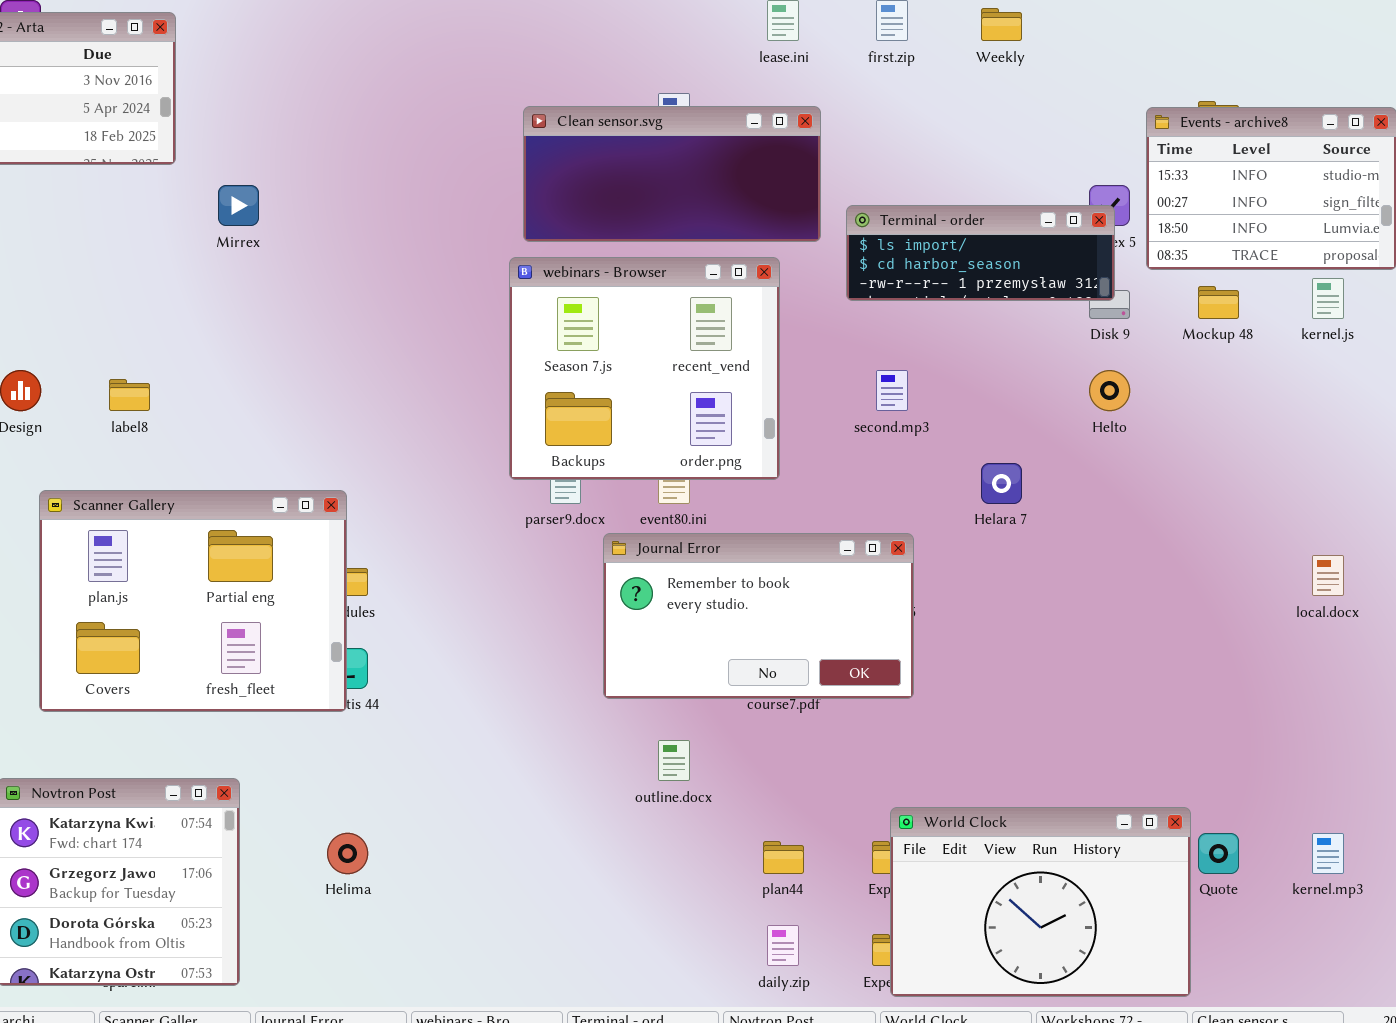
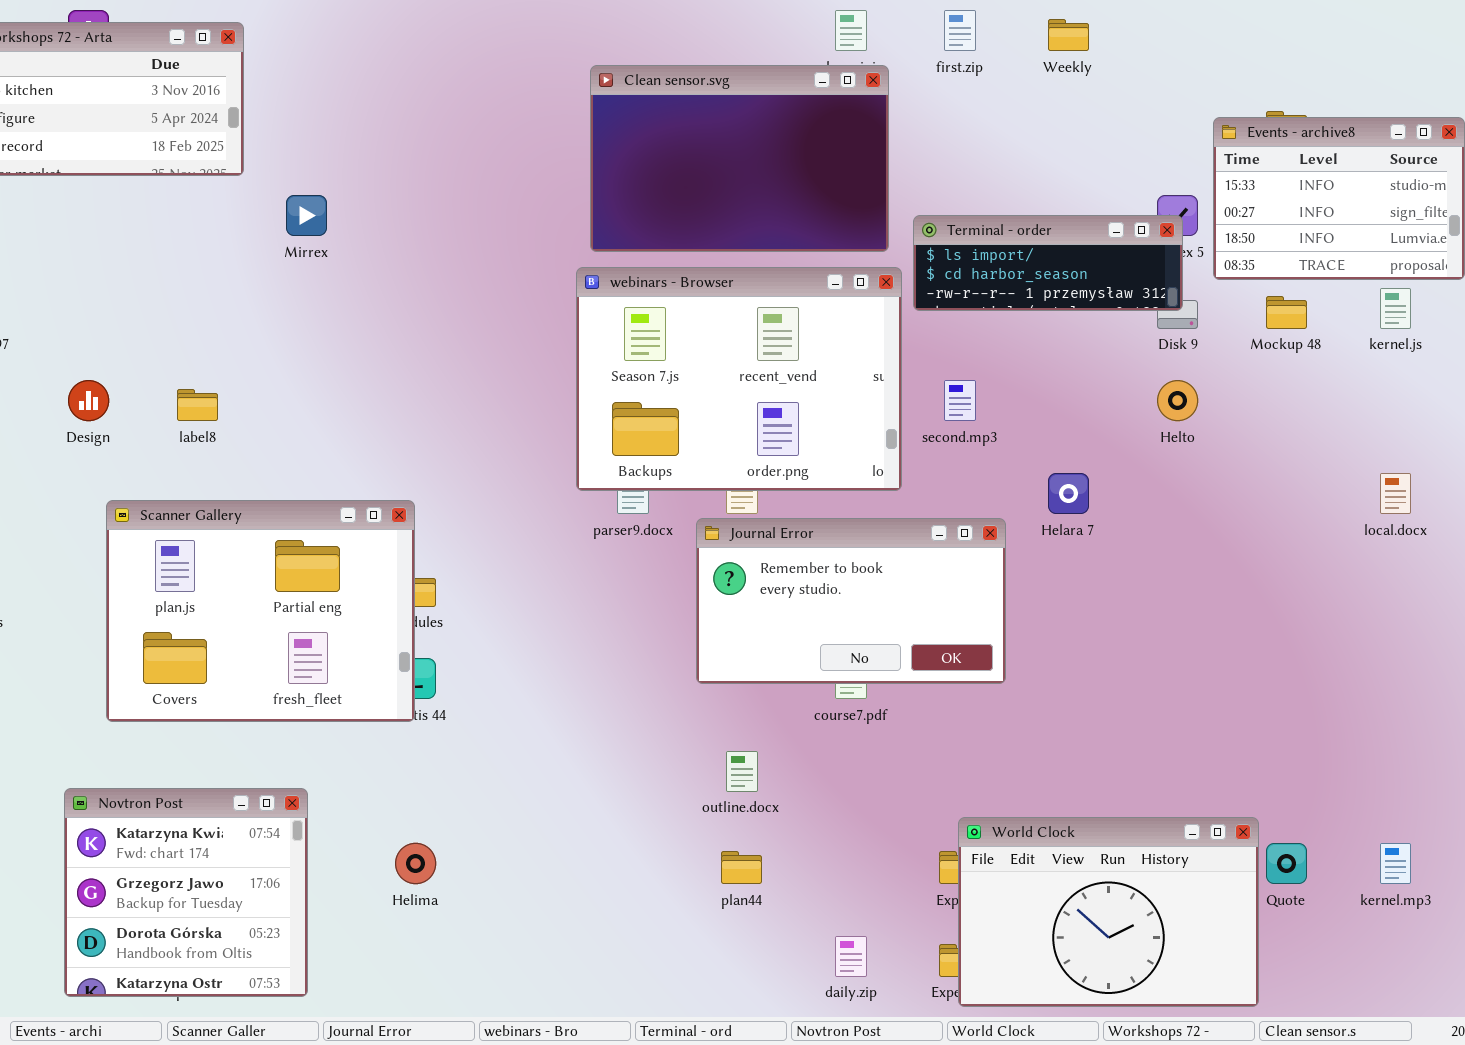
Clean sensor.svg: [523,106,821,242] -> [590,65,889,252], resized
webinars - Browser: [509,257,780,480] -> [576,267,902,491], resized
Journal Error: [603,533,914,699] -> [696,518,1006,684], moved
local.docx: [1312,555,1344,596] -> [1380,473,1411,514], moved
plan44: [763,841,804,874] -> [721,851,762,884], moved

